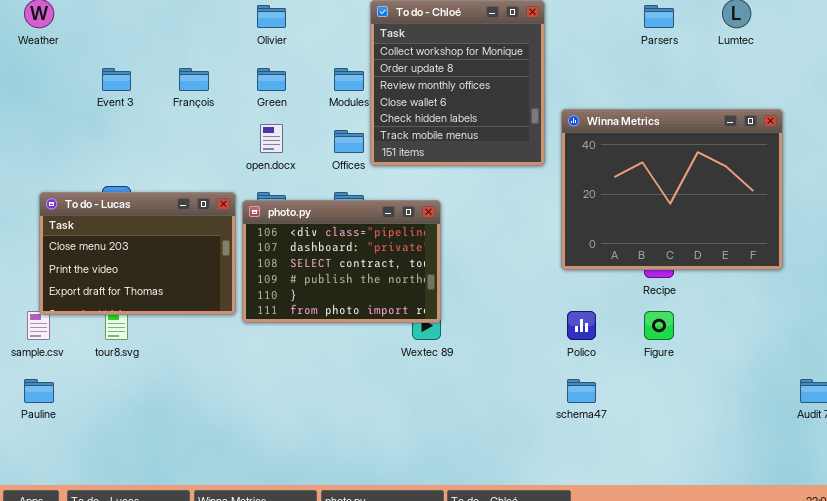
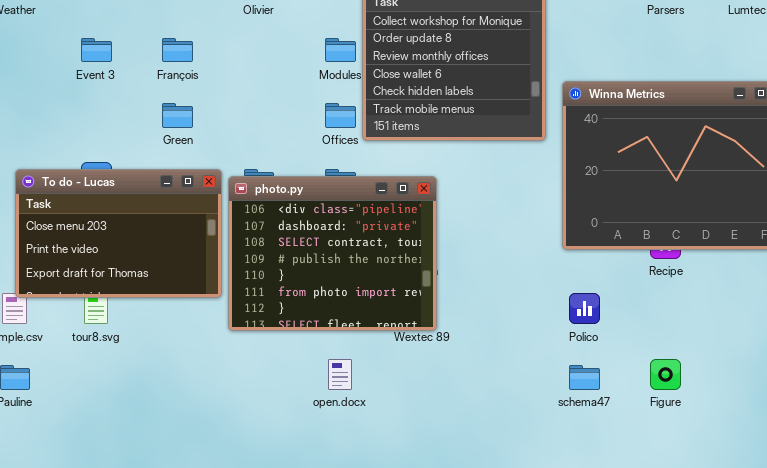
Green: [257,68,286,91] -> [162,103,193,128], moved
open.docx: [260,124,283,153] -> [328,359,352,390], moved
photo.py: [242,200,441,323] -> [228,176,437,331], resized
Figure: [644,311,674,340] -> [650,359,681,390], moved

